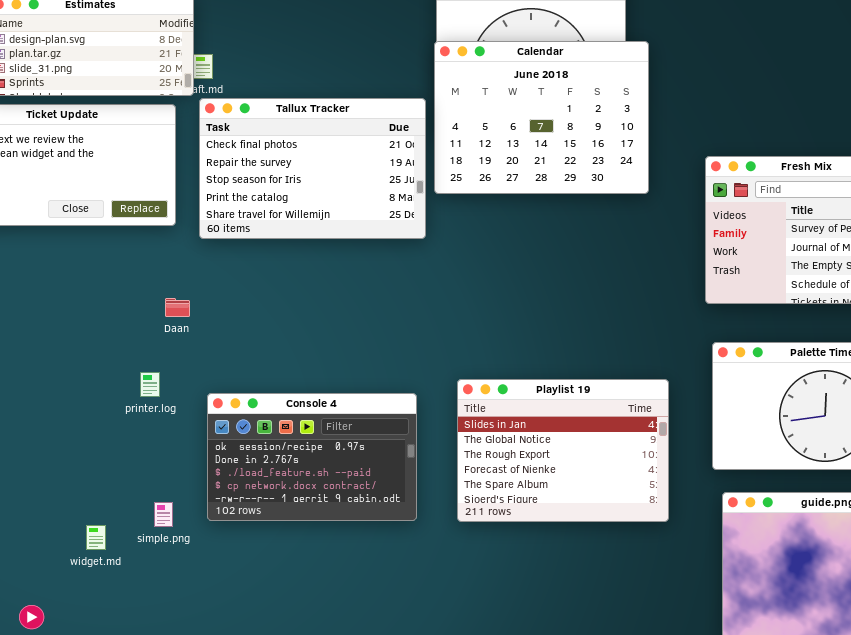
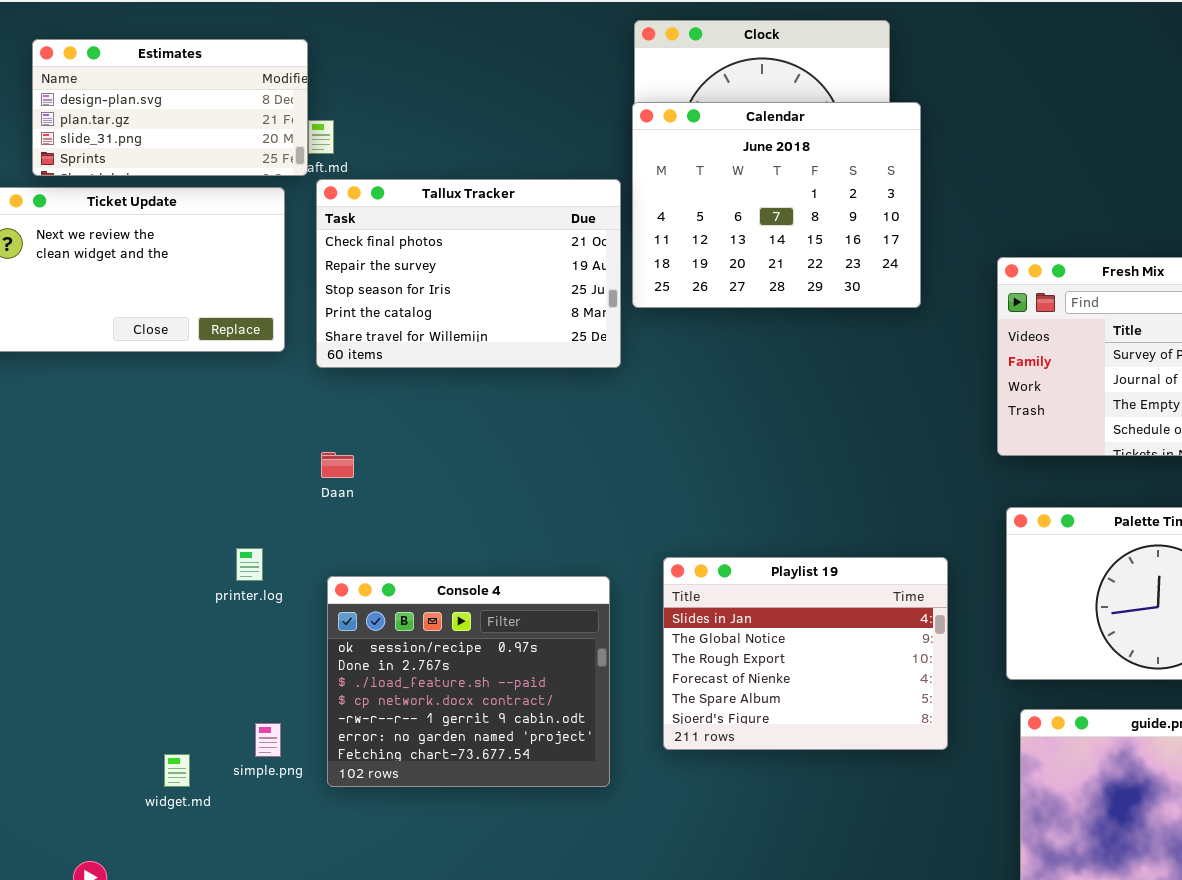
Daan: [165,298,190,317] -> [321,452,354,478], moved
Console 4: [207,393,417,521] -> [327,576,610,787], resized

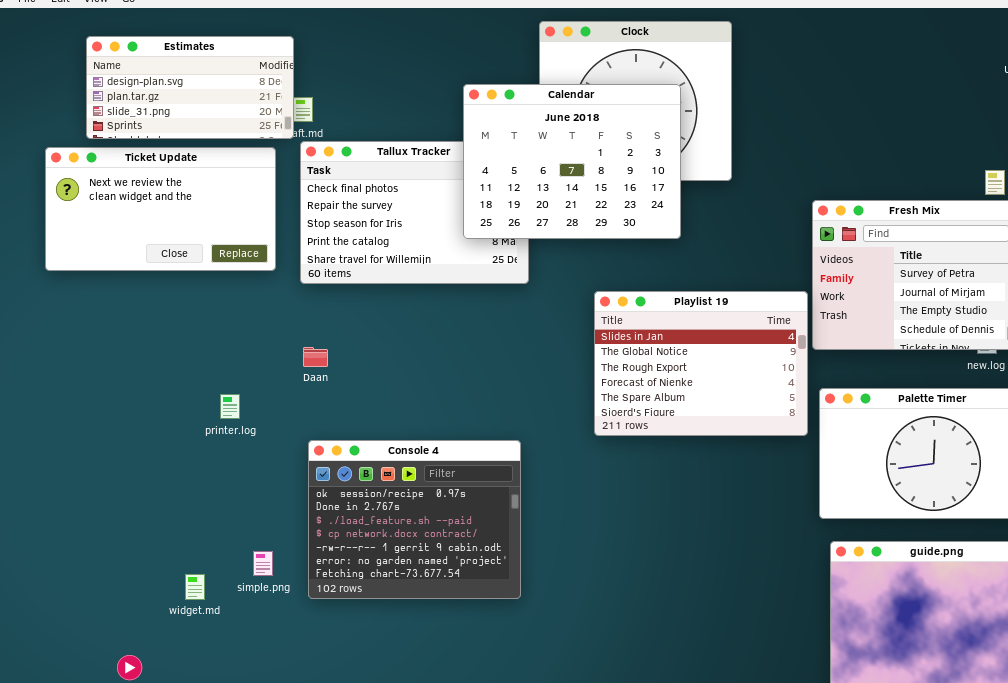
Calendar: [632,102,921,308] -> [463,84,681,239], moved
printer.log: [236,548,263,581] -> [220,394,240,419], moved
Playlist 19: [663,557,948,750] -> [594,291,808,436], moved

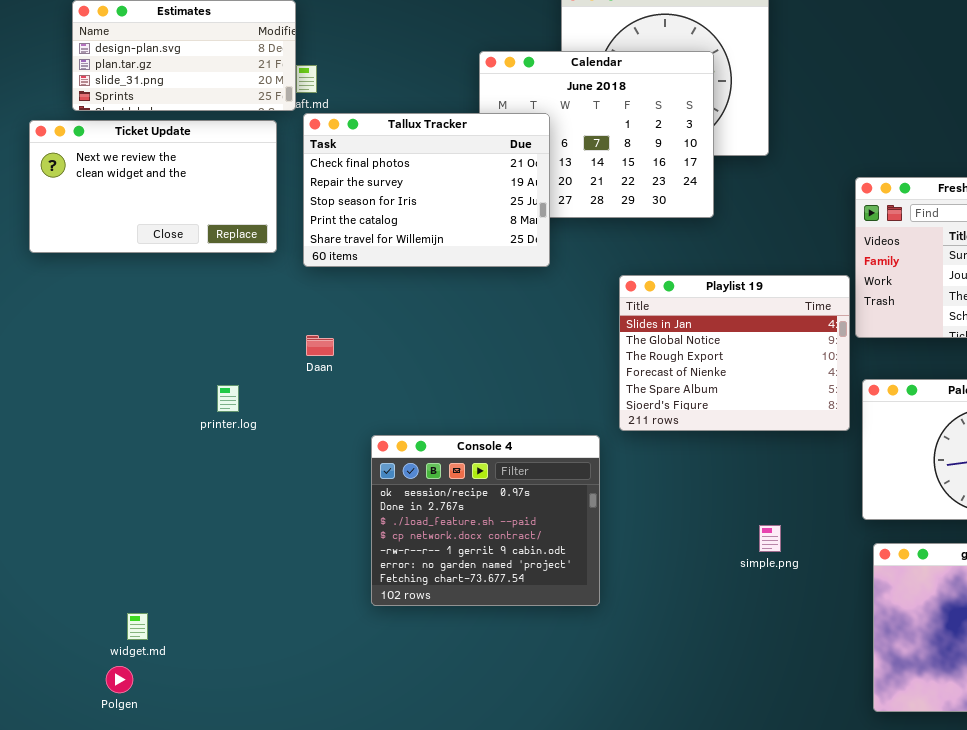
Tallux Tracker: [300,141,529,284] -> [303,113,550,267], raised
Console 4: [308,440,521,599] -> [371,435,600,606], moved
simple.png: [253,551,273,576] -> [759,525,781,552], moved
widget.md: [185,574,205,600] -> [127,613,148,640], moved

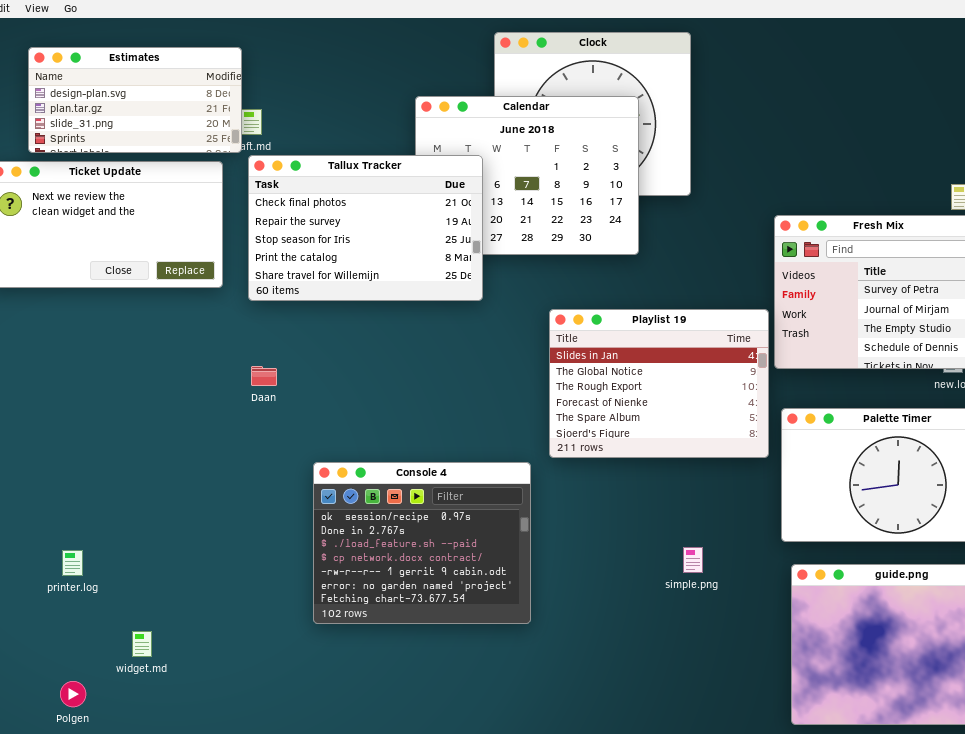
printer.log: [217,385,239,412] -> [62,550,83,576], moved
widget.md: [127,613,148,640] -> [132,631,152,657], moved

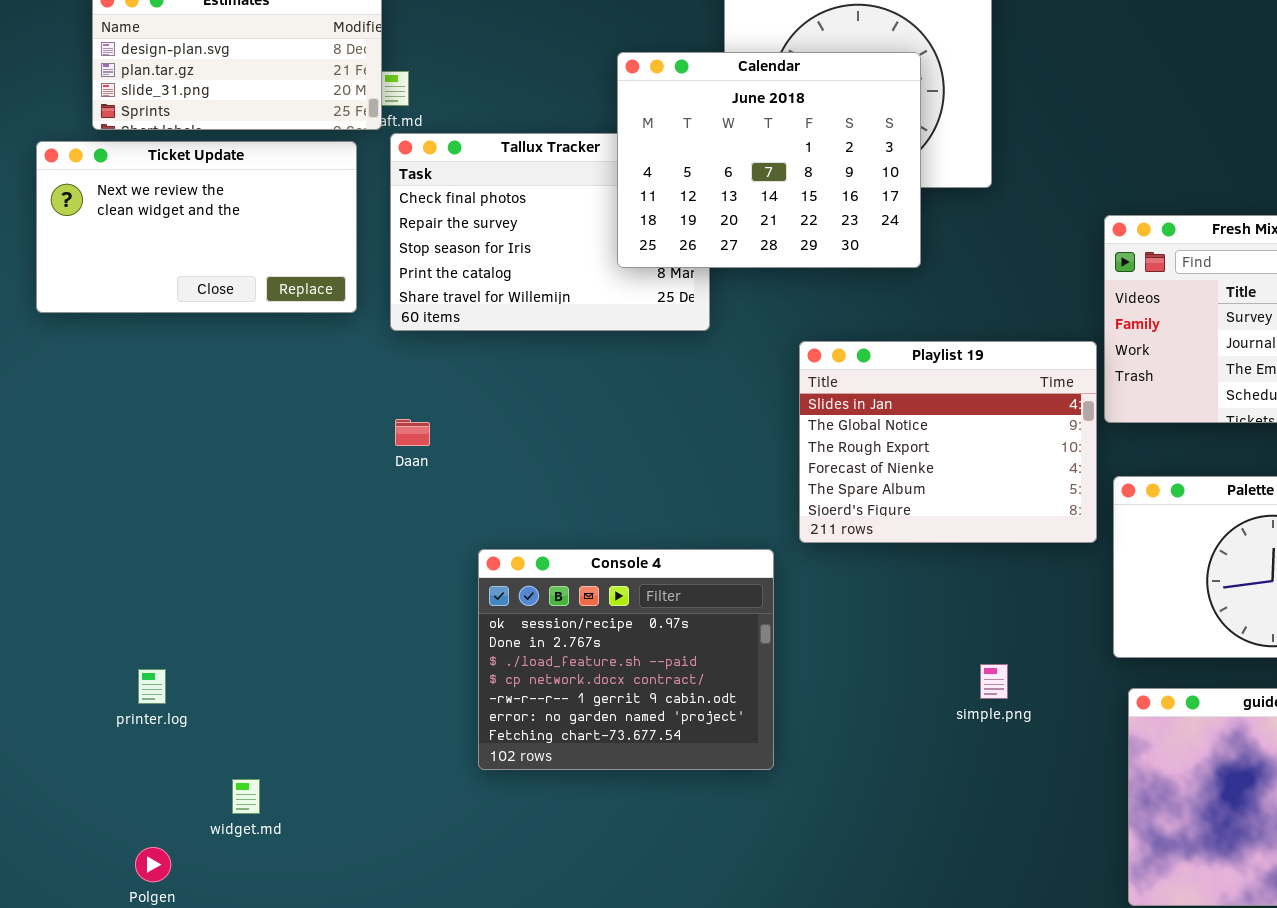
Calendar: [415,96,639,255] -> [617,52,921,268], raised

